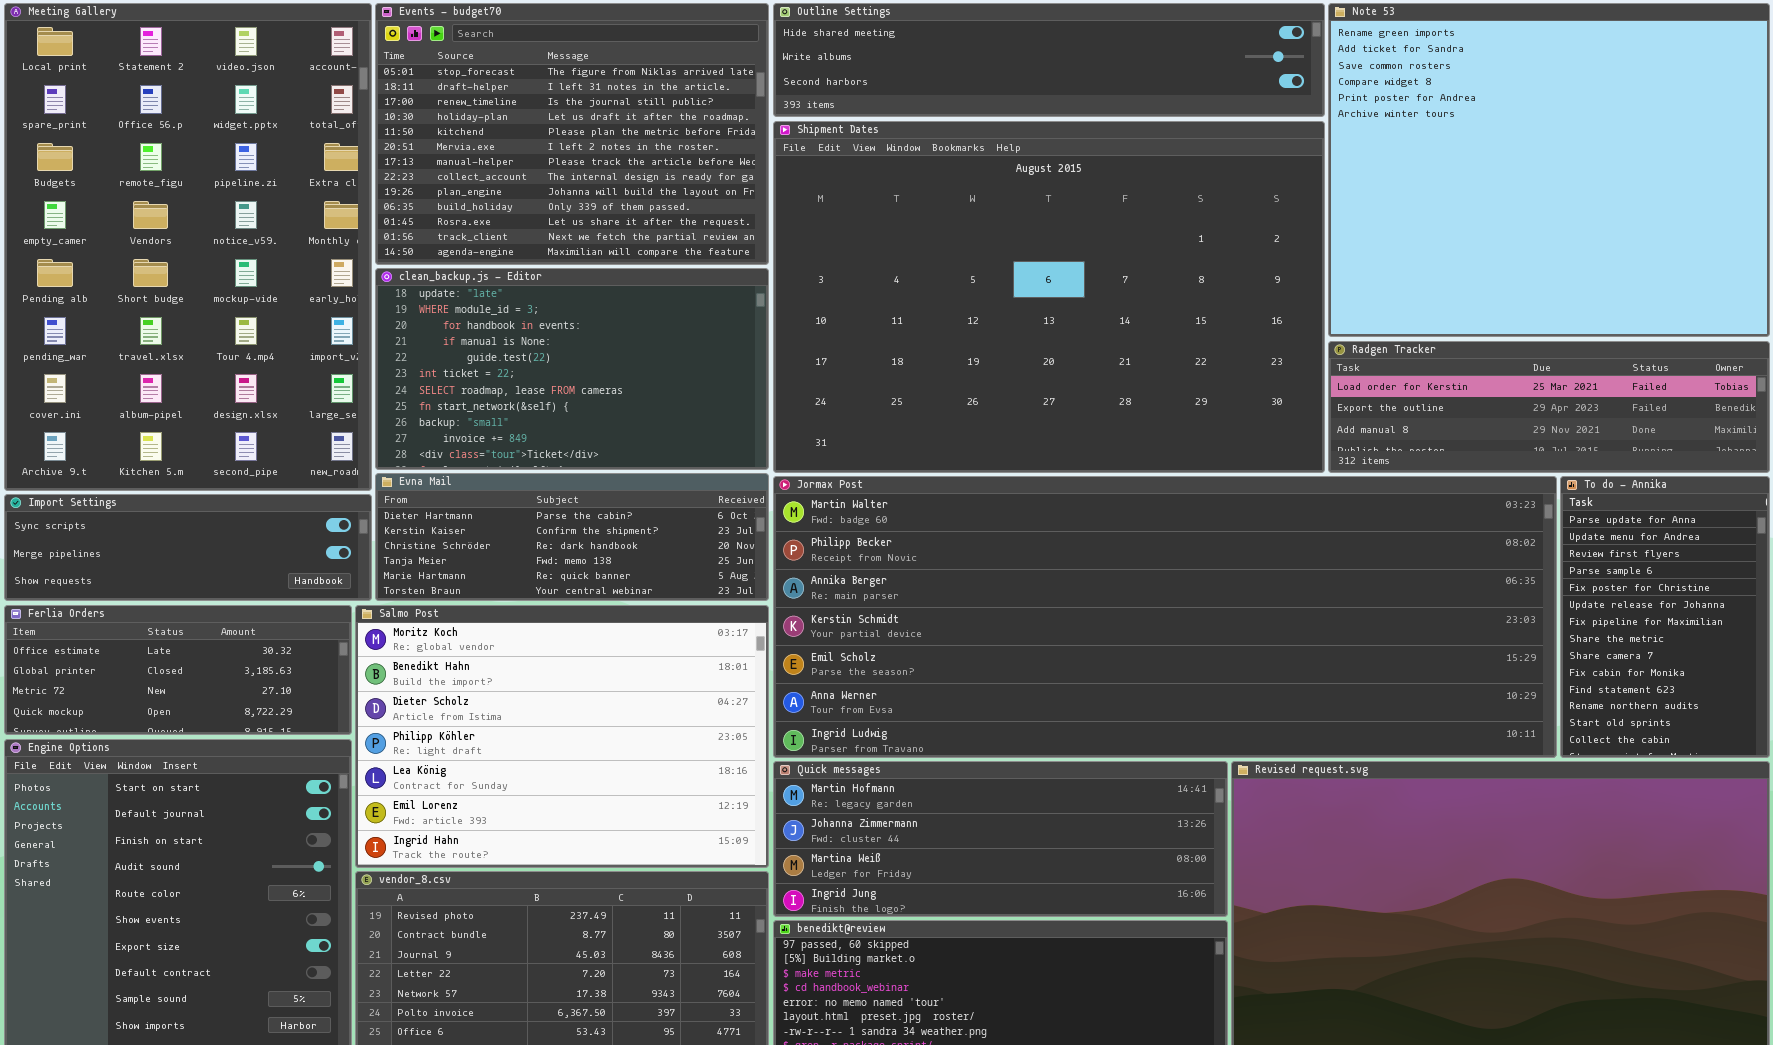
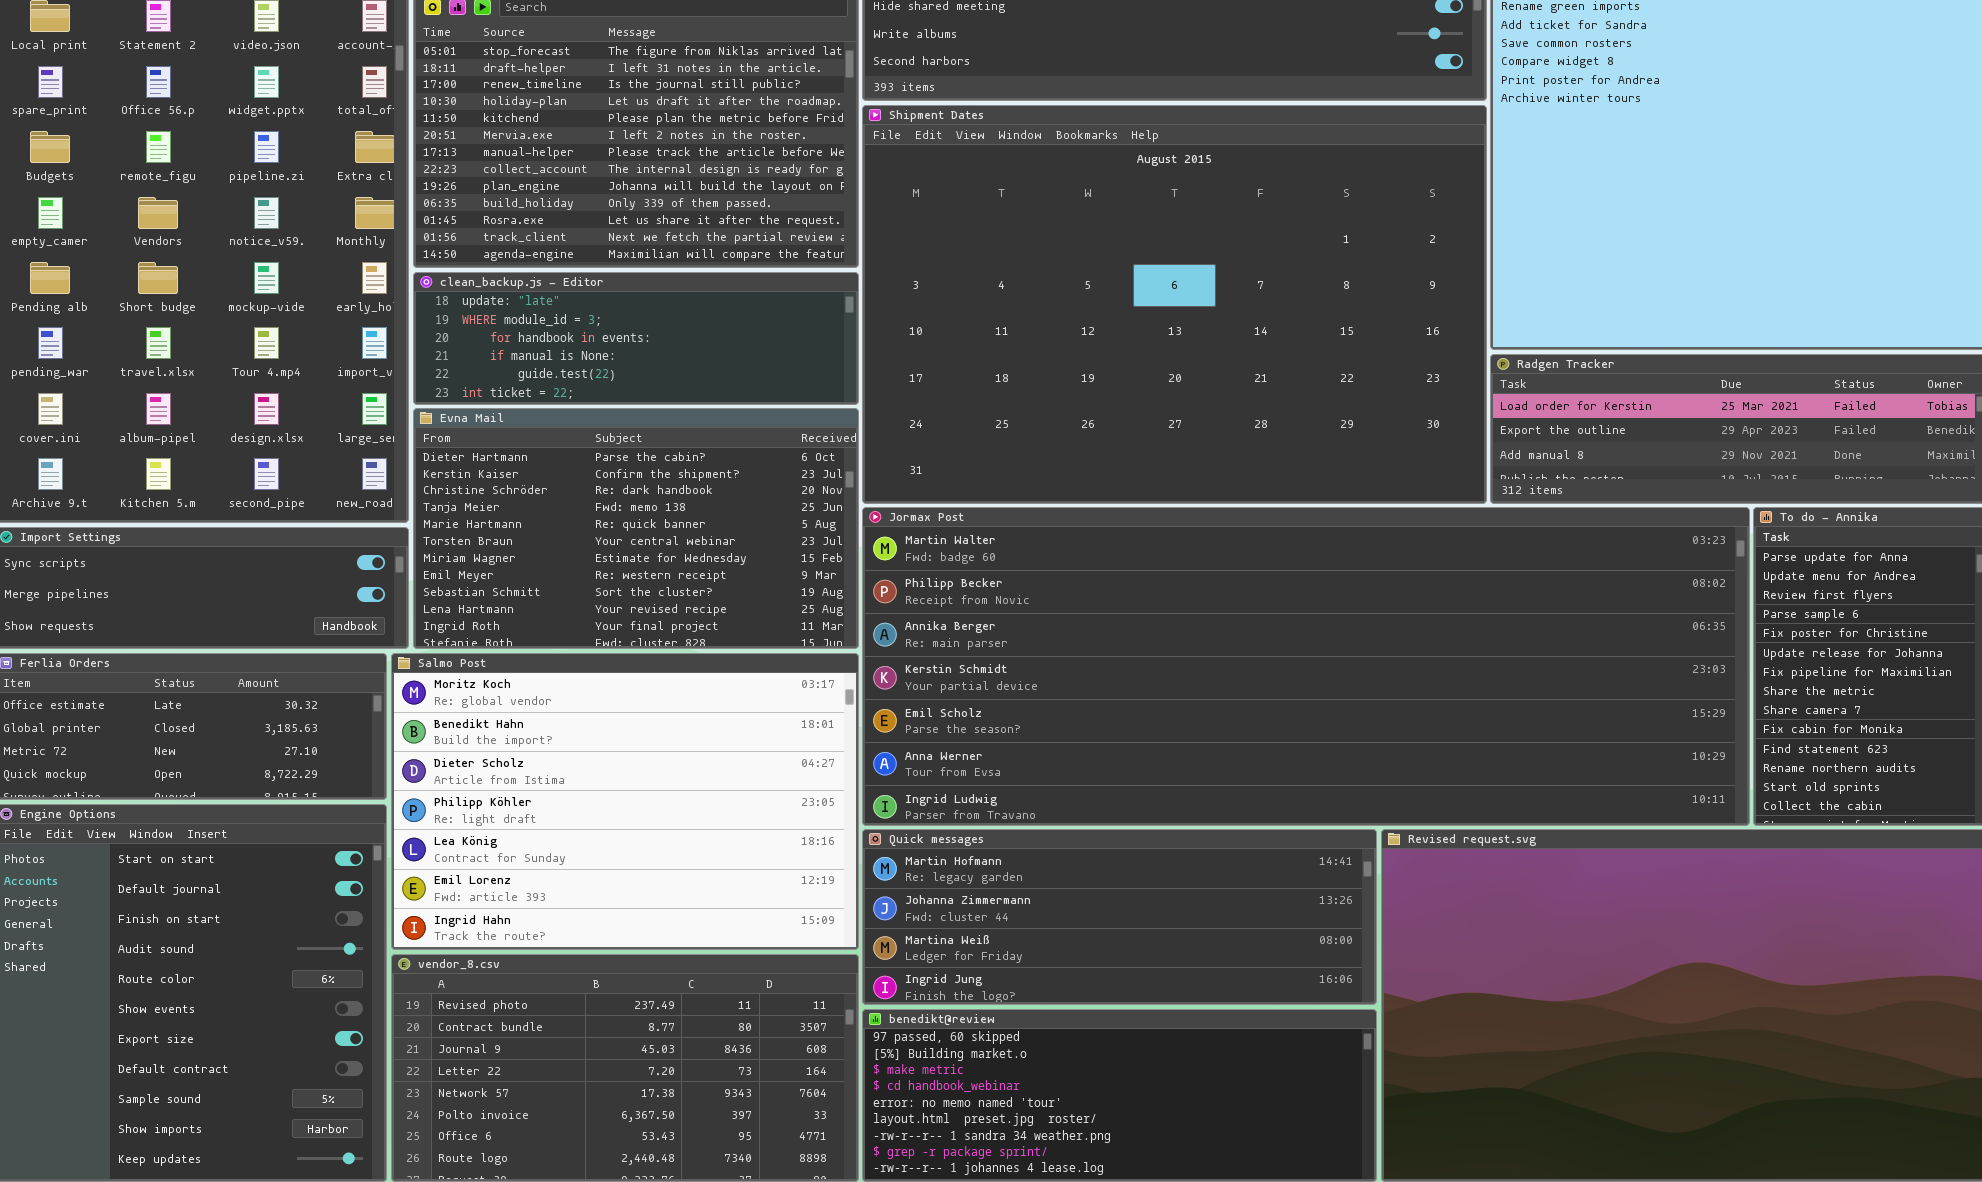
clean_backup.js - Editor: [375,268,769,470] -> [413,272,859,405], resized
Evna Mail: [375,473,769,601] -> [413,408,859,649], resized

